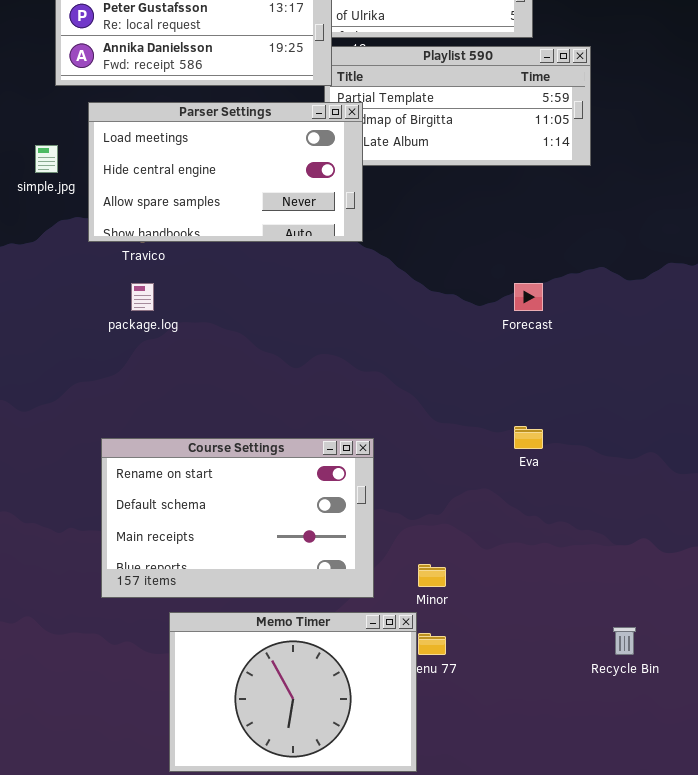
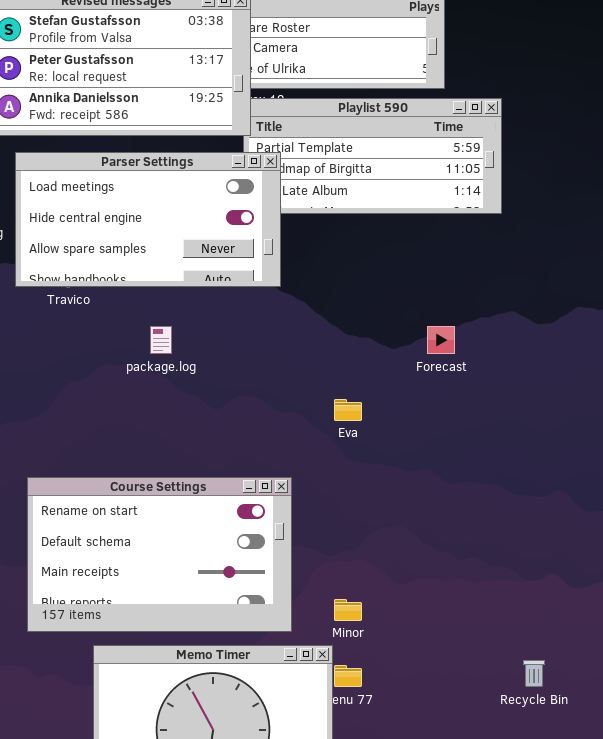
package.log: [131,283,154,311] -> [150,326,172,354], moved
Eva: [514,426,543,449] -> [334,399,362,421], moved

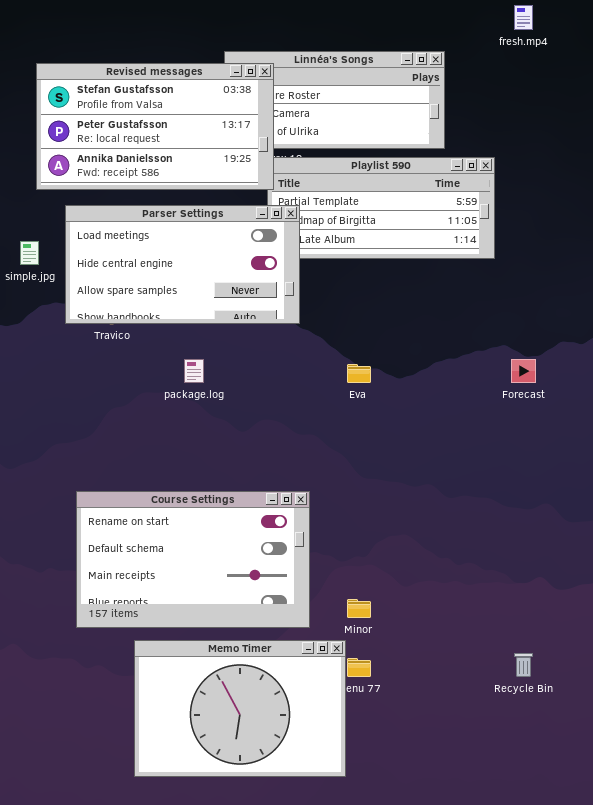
Forecast: [427,326,455,354] -> [511,359,536,383], moved
Eva: [334,399,362,421] -> [347,364,371,383], moved

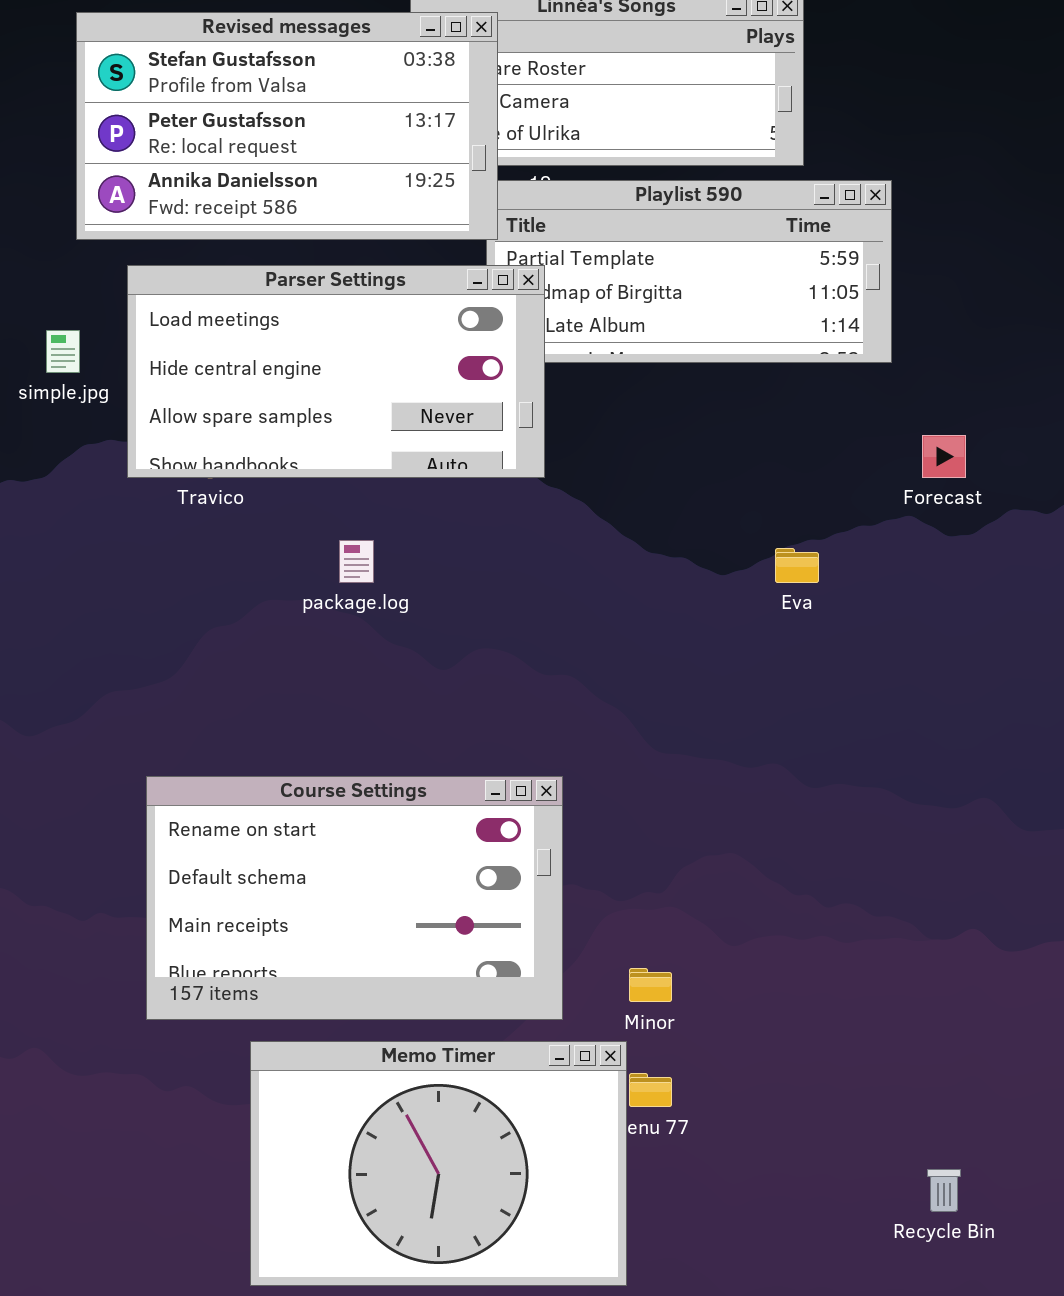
Forecast: [511,359,536,383] -> [922,435,966,478], moved
Eva: [347,364,371,383] -> [775,548,819,583], moved
Recycle Bin: [514,653,533,677] -> [927,1169,961,1212], moved

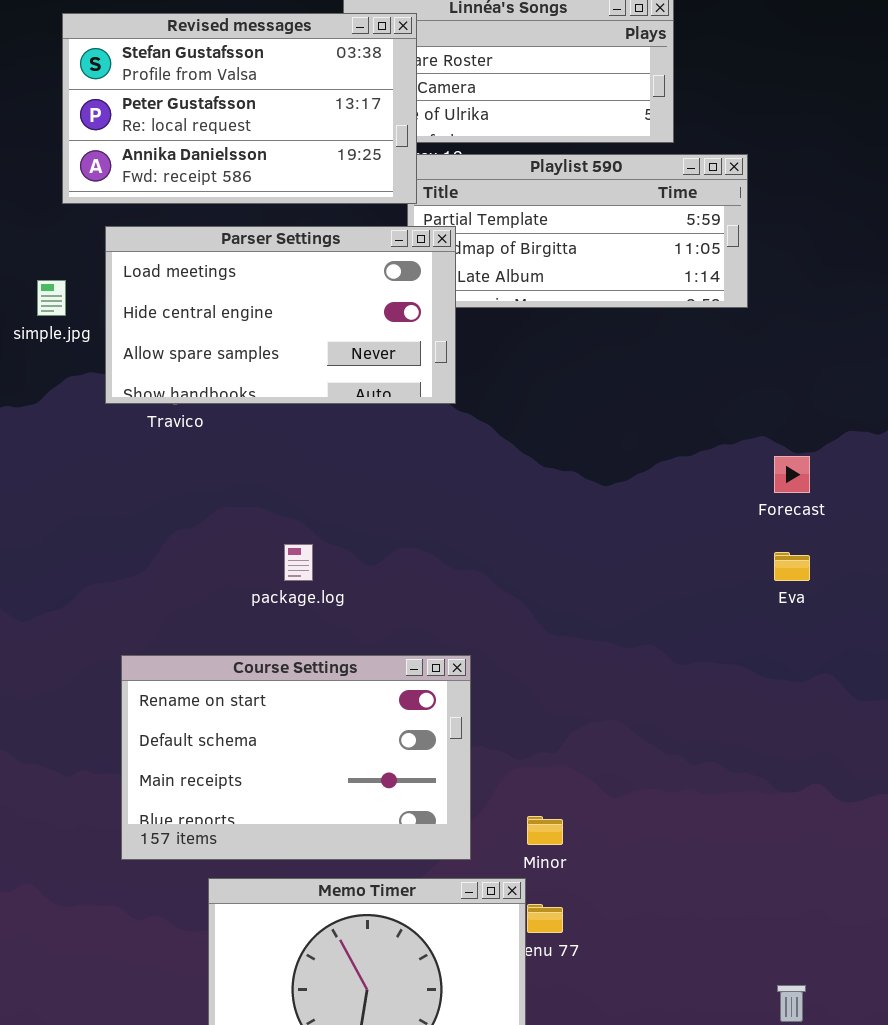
Forecast: [922,435,966,478] -> [774,456,810,493], moved
package.log: [339,540,374,583] -> [284,544,313,581], moved
Eva: [775,548,819,583] -> [774,552,810,581], moved

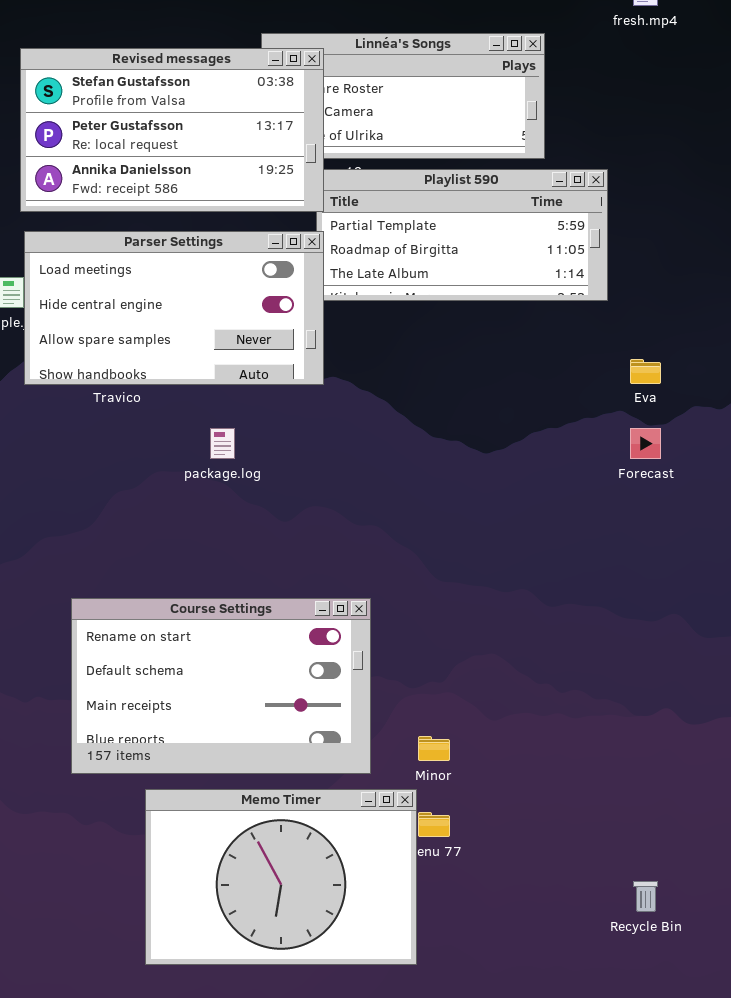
Parser Settings: [105,226,456,404] -> [24,231,324,385], moved
package.log: [284,544,313,581] -> [210,428,235,459], moved
Eva: [774,552,810,581] -> [630,359,661,384], moved

